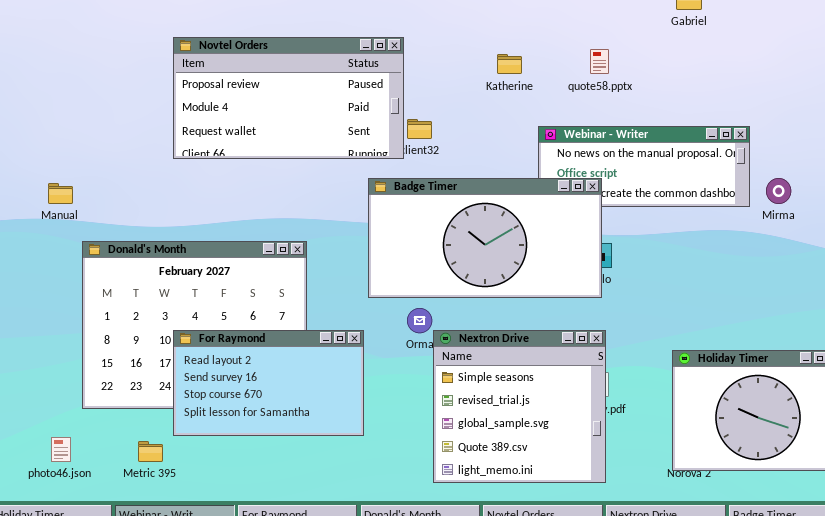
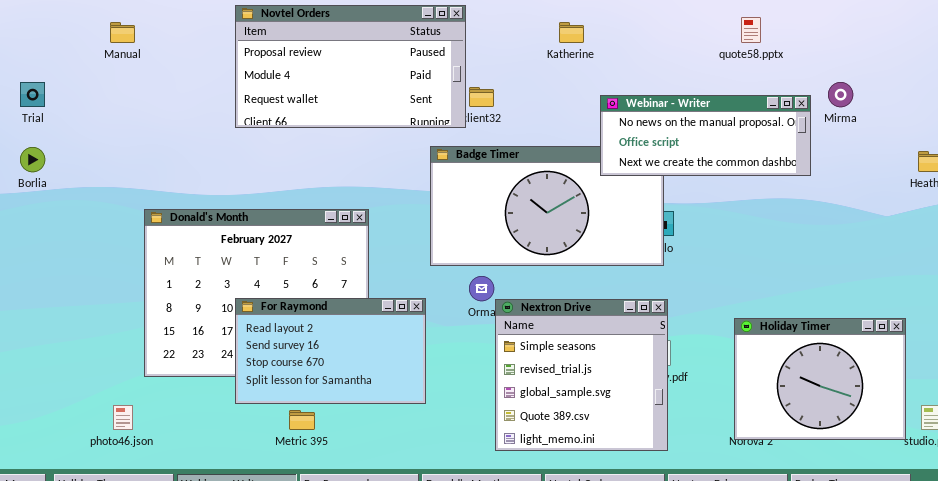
quote58.pptx: [590,49,609,74] -> [741,17,761,43], moved
Webinar - Writer: [538,126,750,207] -> [600,95,811,176], raised
Mirma: [766,178,791,204] -> [828,82,853,107], moved
Manual: [48,183,73,204] -> [110,22,135,43], moved
Metric 395: [138,441,163,462] -> [289,410,315,430], moved

